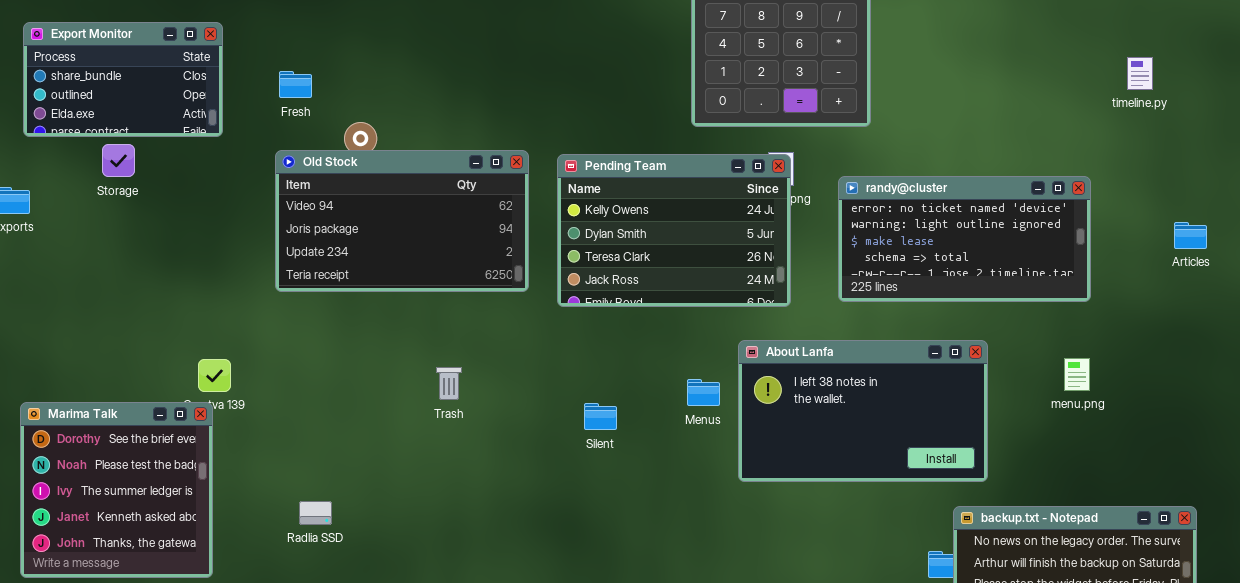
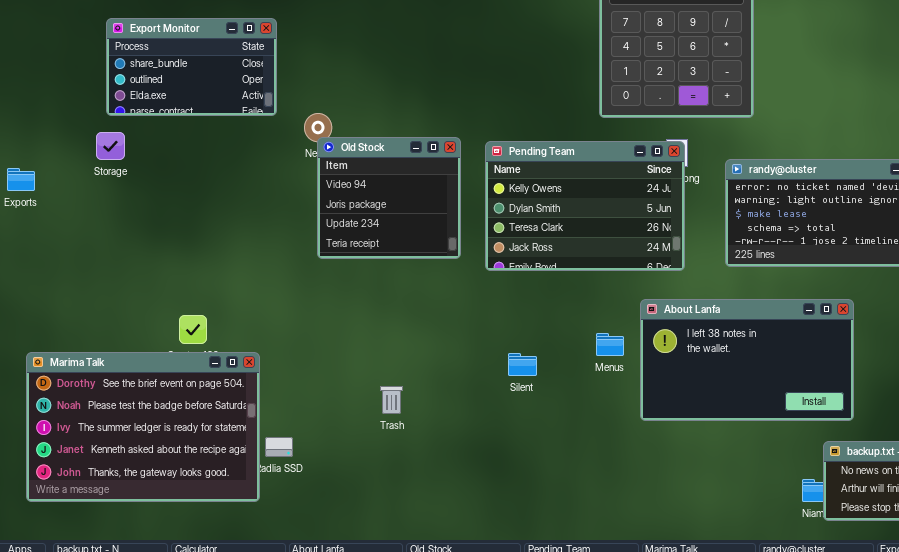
Export Monitor: [23,22,223,137] -> [106,18,277,116], moved
Old Stock: [275,150,529,292] -> [317,137,461,259], resized
Trash: [436,367,462,400] -> [380,386,403,414], moved
Marima Talk: [20,402,213,578] -> [26,352,260,502], resized

